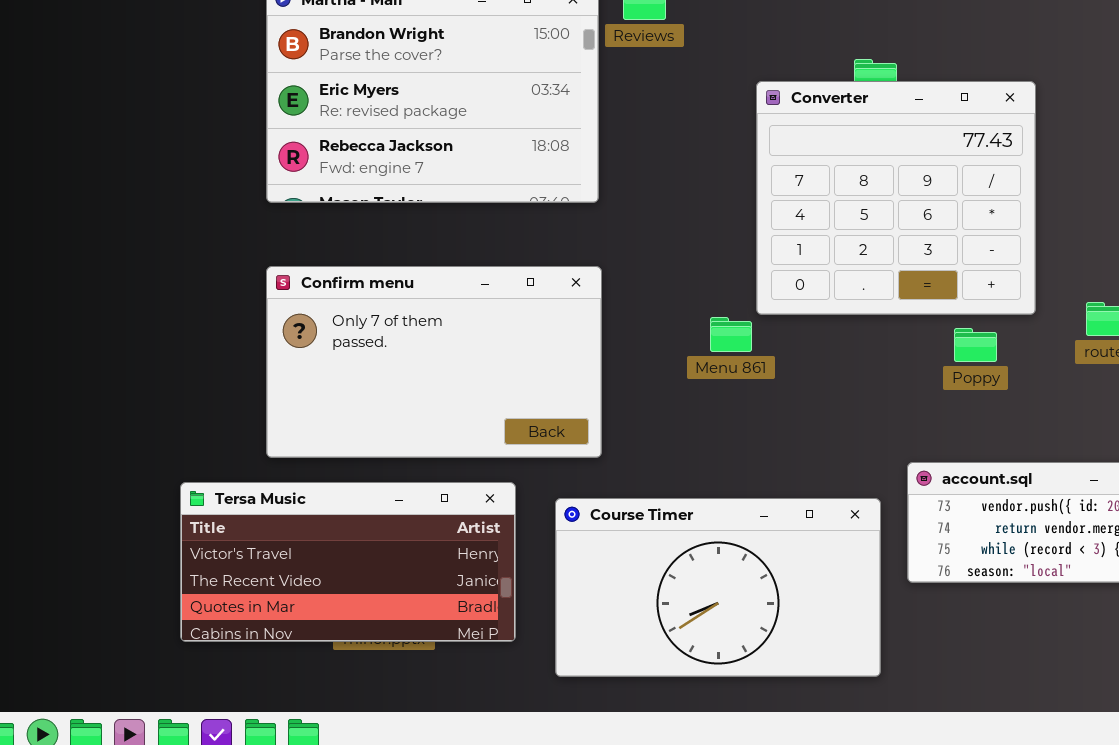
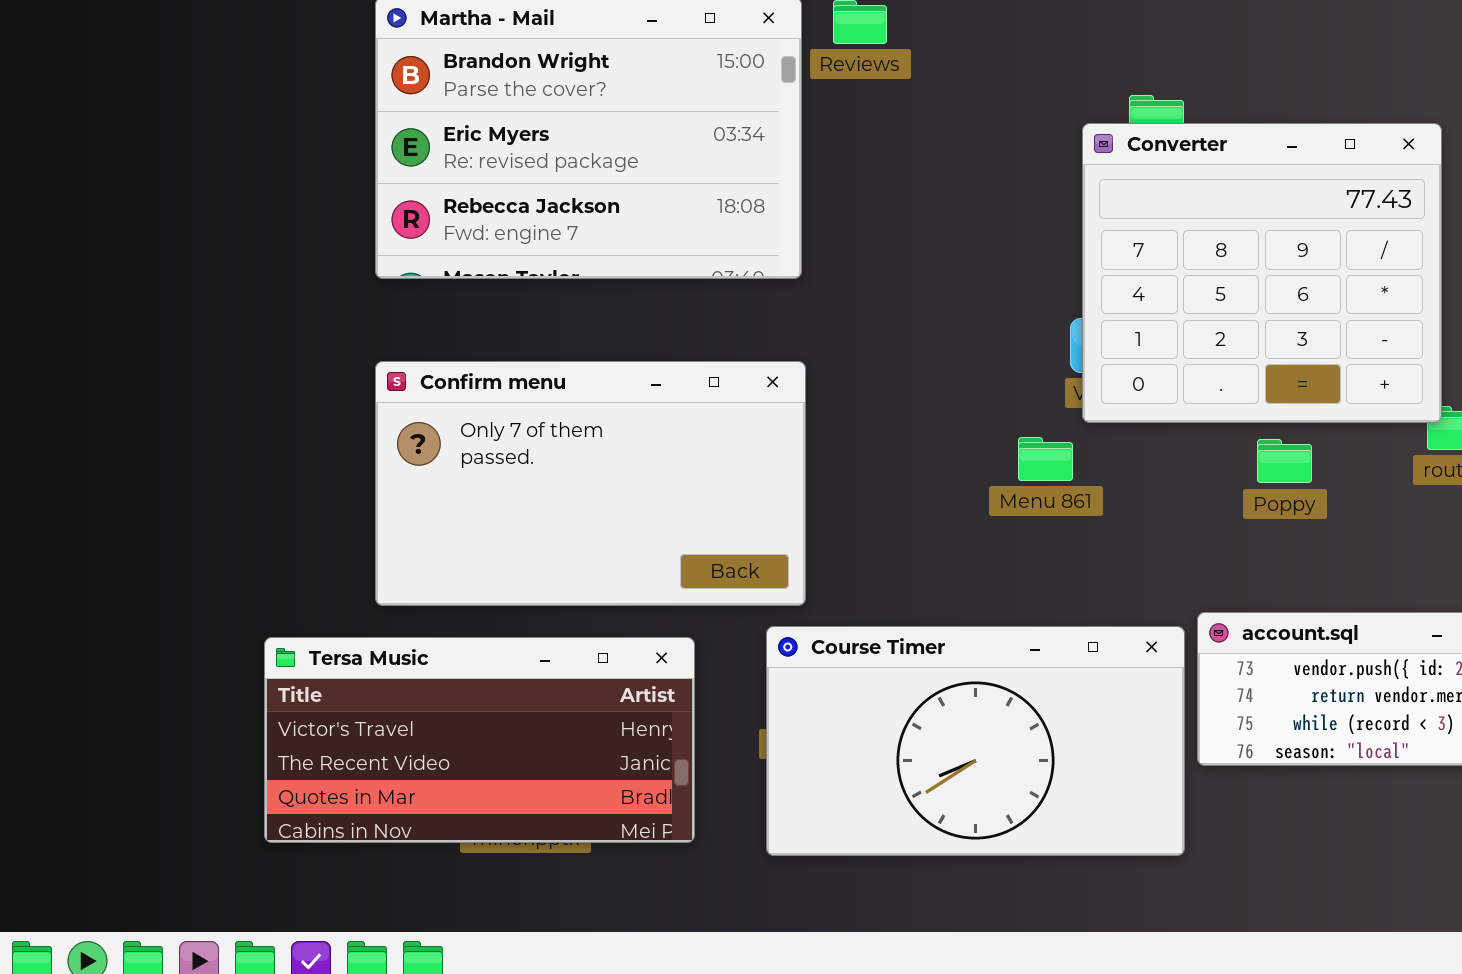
Converter: [756,81,1036,315] -> [1082,123,1442,423], moved
Menu 861: [710,317,752,352] -> [1018,437,1073,481], moved
Course Timer: [555,498,881,677] -> [766,626,1185,856], moved

